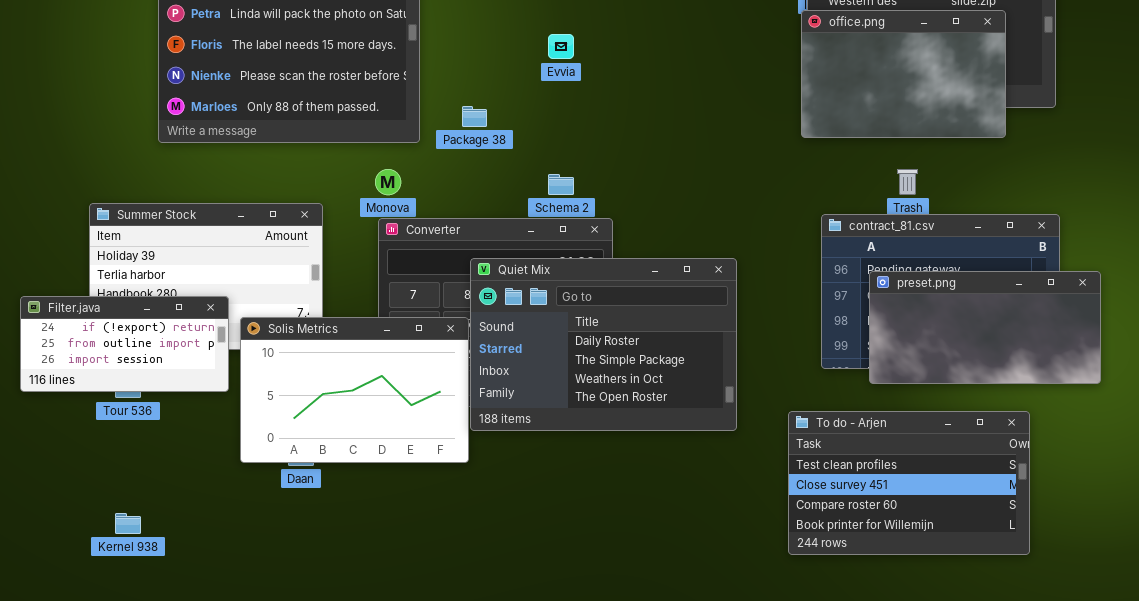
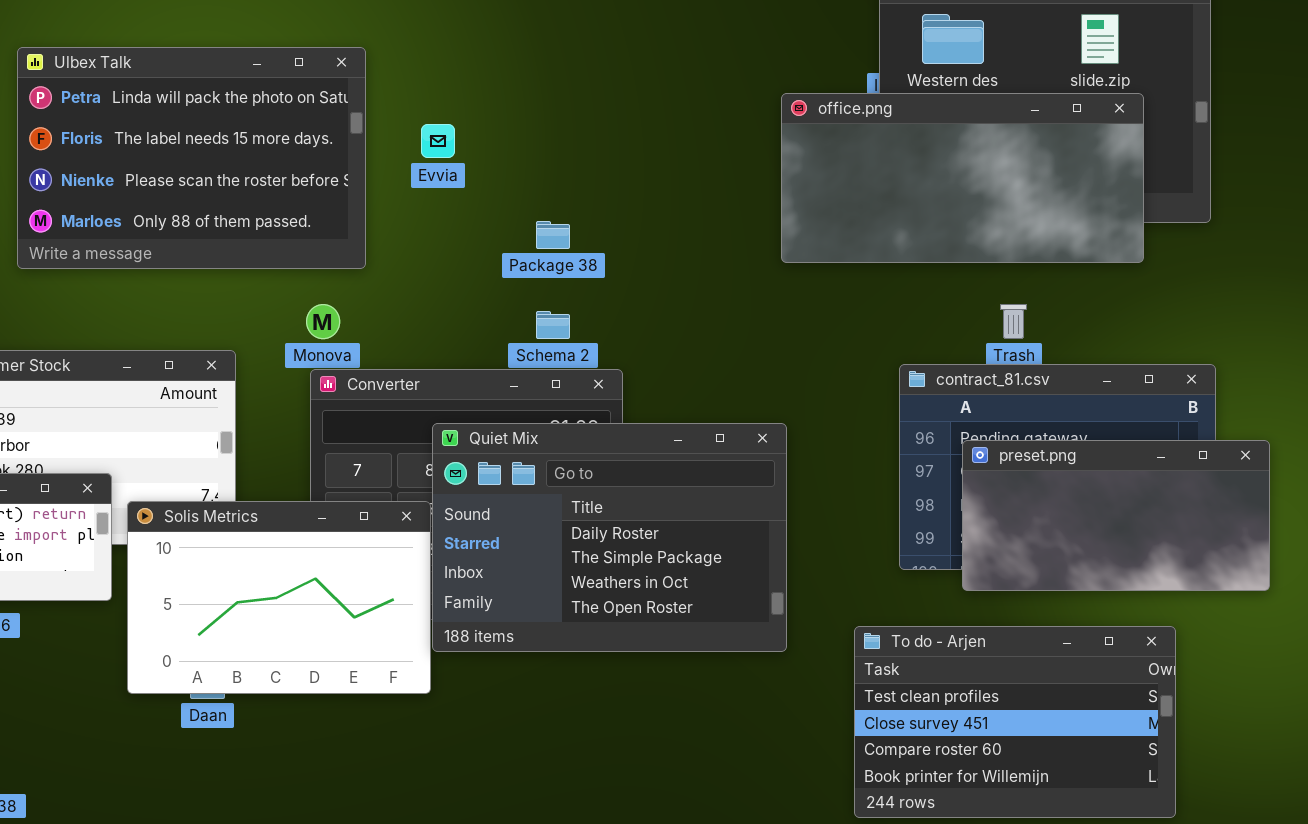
office.png: [801,10,1006,138] -> [781,93,1144,263], resized
Evvia: [548,34,574,59] -> [421,124,455,158], moved
Package 38: [462,106,487,127] -> [536,221,570,249], moved

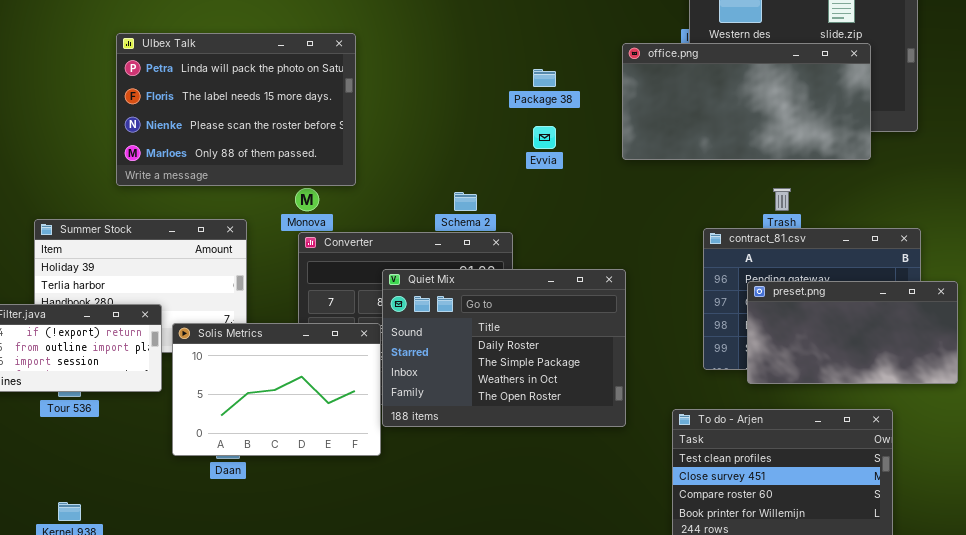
Ulbex Talk: [17,47,366,269] -> [116,33,356,186], moved
Evvia: [421,124,455,158] -> [533,126,556,149], moved
Package 38: [536,221,570,249] -> [533,69,556,87], moved

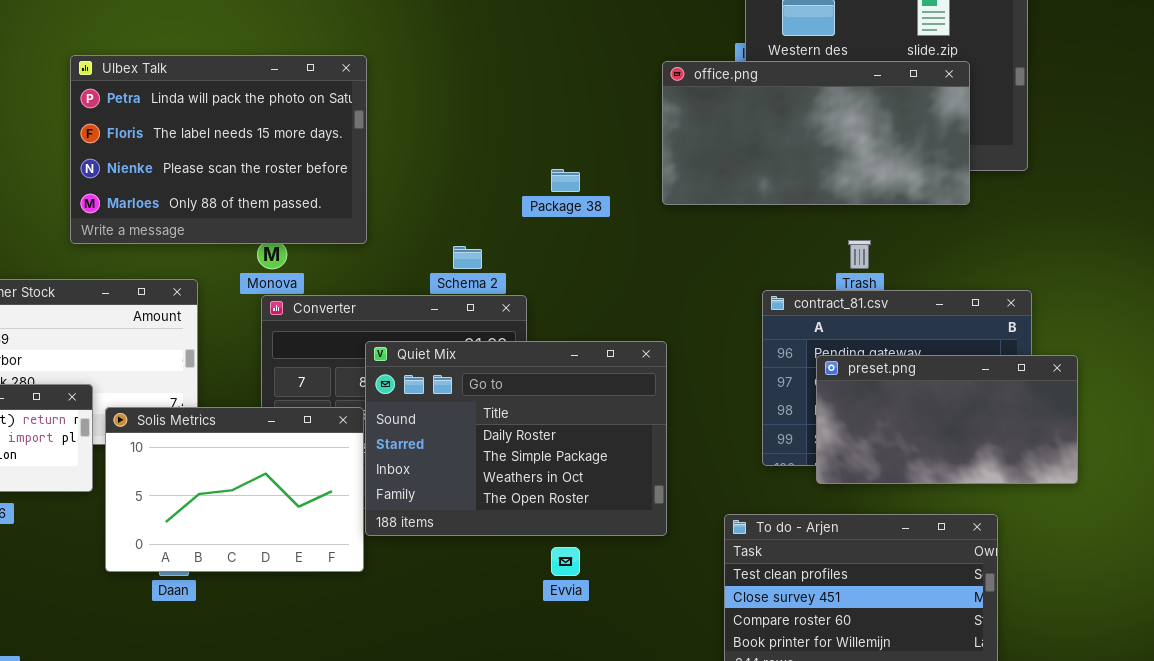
Ulbex Talk: [116,33,356,186] -> [70,55,367,244], moved
Package 38: [533,69,556,87] -> [551,169,580,192], moved
Evvia: [533,126,556,149] -> [551,547,580,576], moved

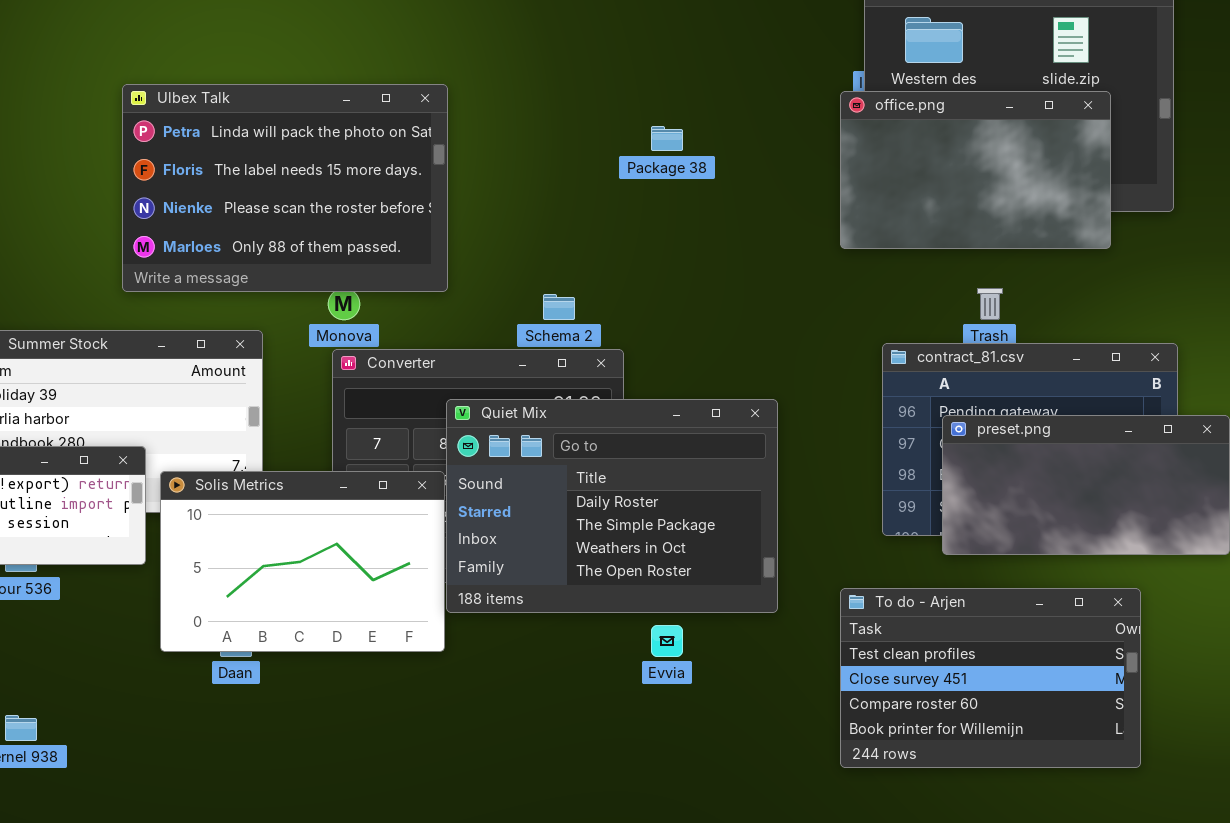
office.png: [662,61,970,205] -> [840,91,1111,249], resized
Package 38: [551,169,580,192] -> [651,126,683,151], moved

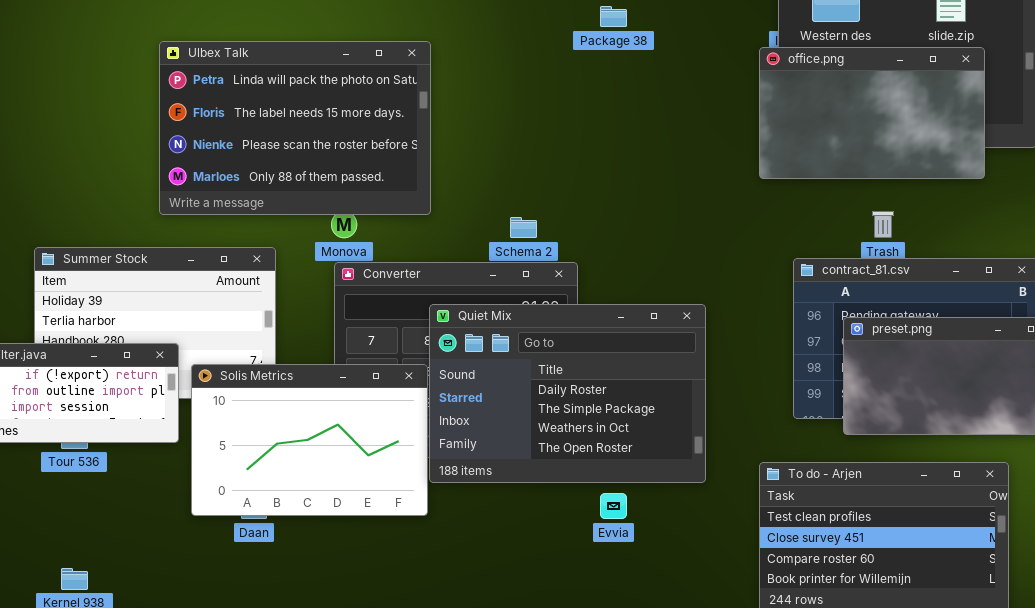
Package 38: [651,126,683,151] -> [600,6,627,27], moved

